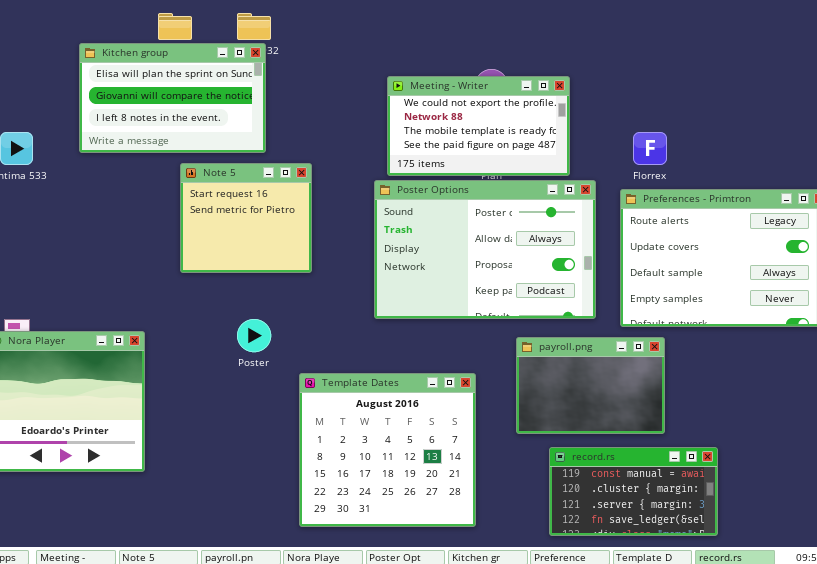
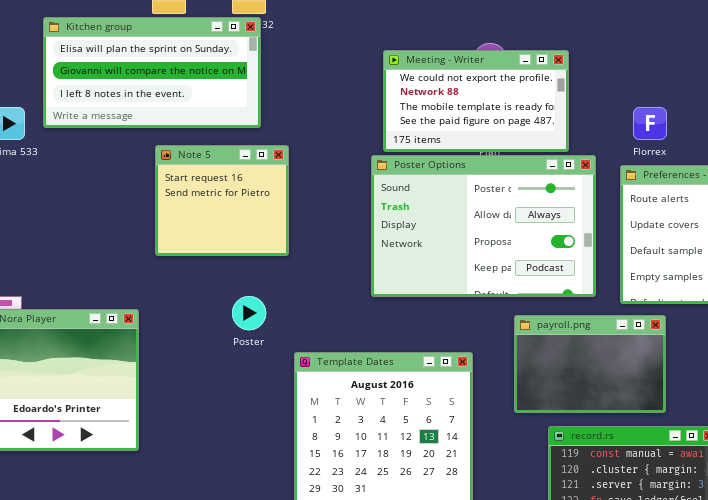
Kitchen group: [79,43,266,153] -> [43,17,261,128], resized
Note 5: [180,163,312,273] -> [155,145,289,256], moved

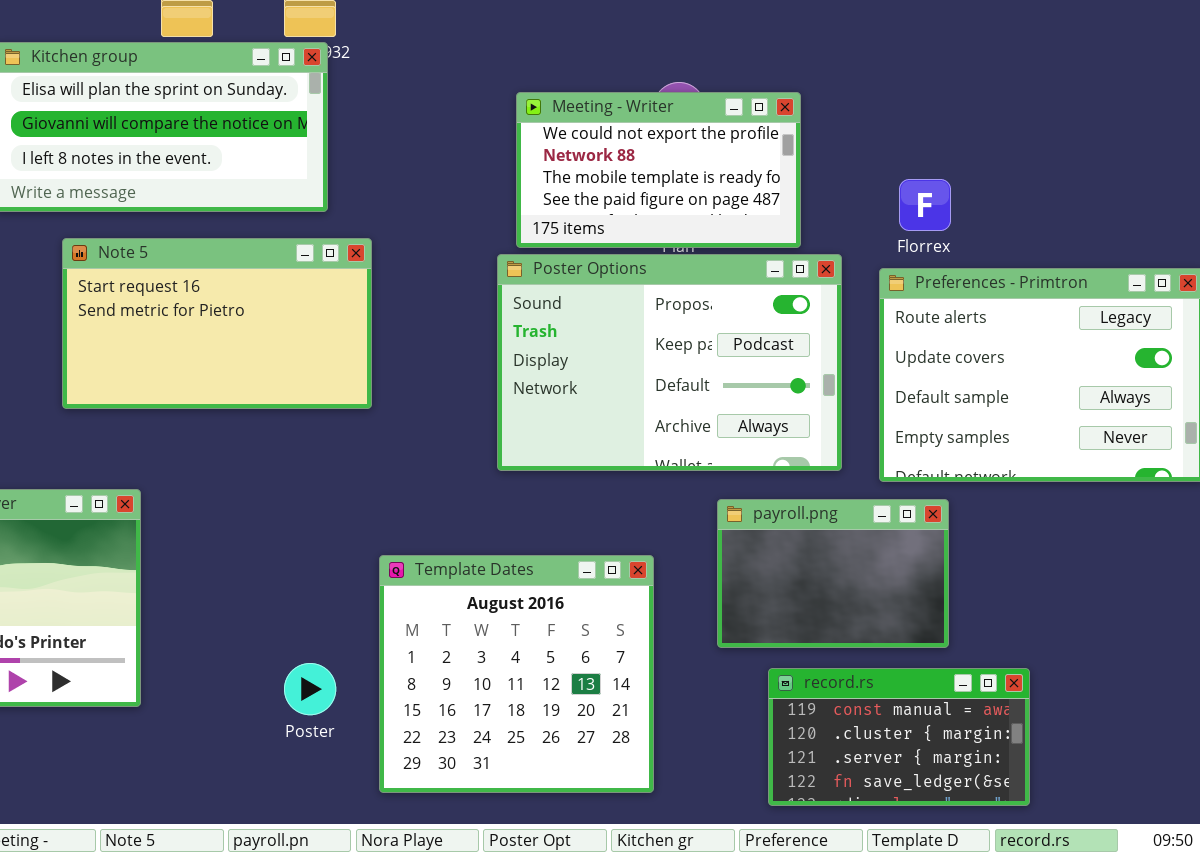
Note 5: [155,145,289,256] -> [62,238,372,409], resized
Poster Options: [371,155,596,297] -> [497,254,842,471], scrolled down 2 rows
Poster: [232,296,266,330] -> [284,663,336,715], moved

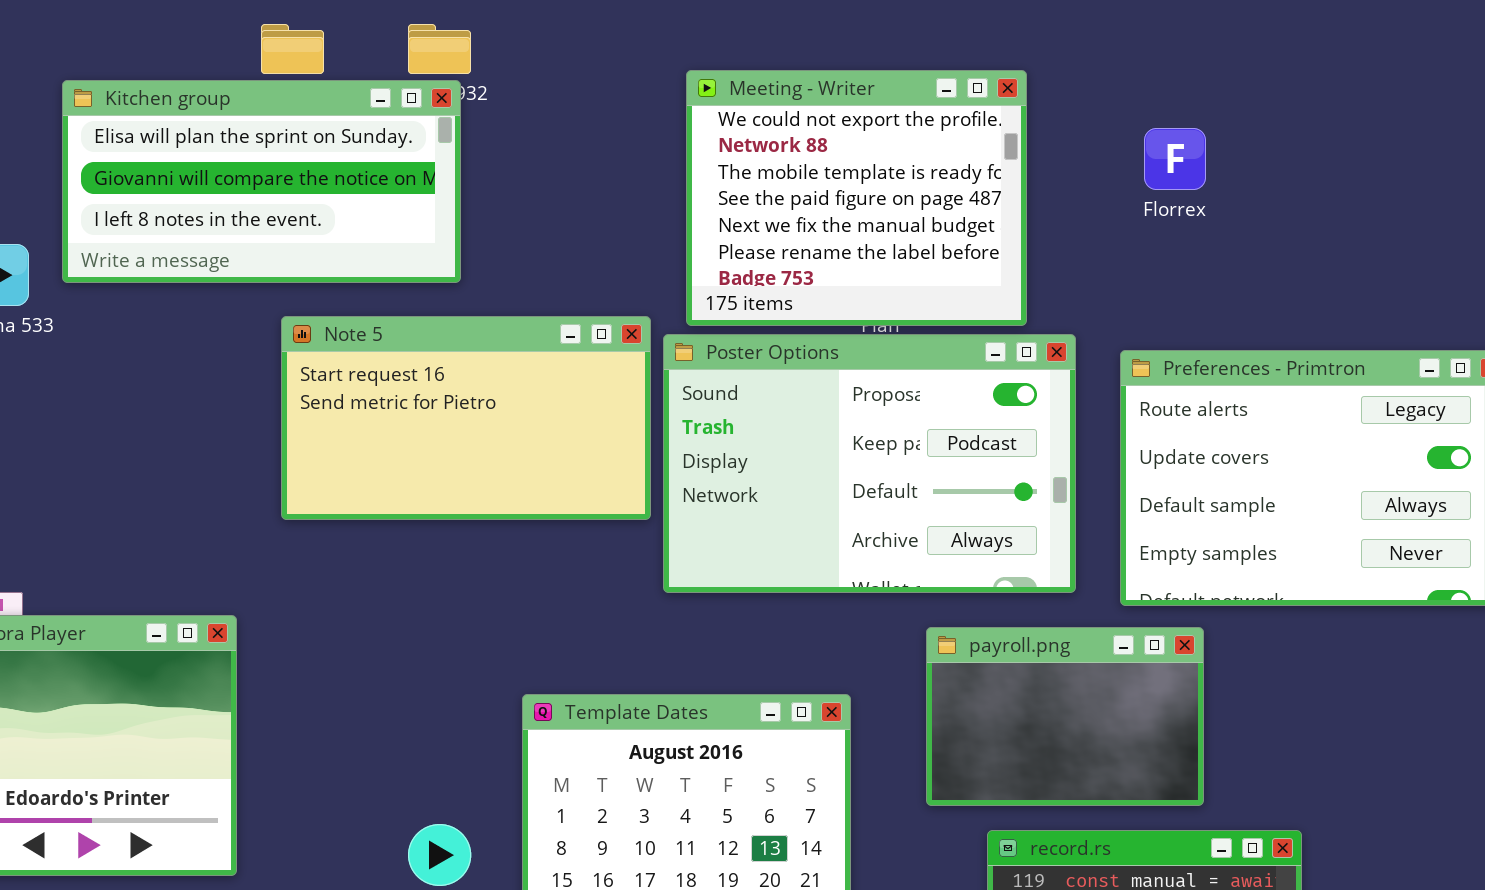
Meeting - Writer: [516,92,801,248] -> [686,70,1027,326], resized
Florrex: [899,179,951,231] -> [1144,128,1206,190], moved
Note 5: [62,238,372,409] -> [281,316,651,520], moved

